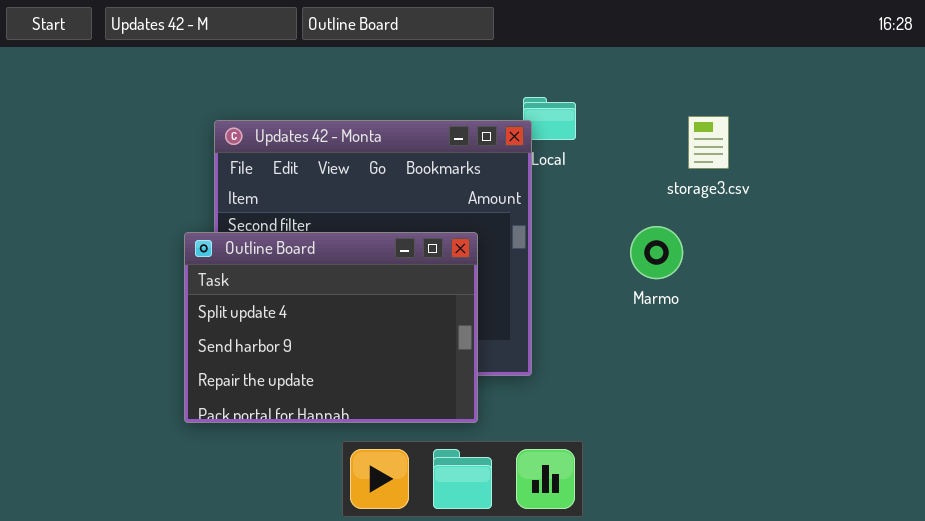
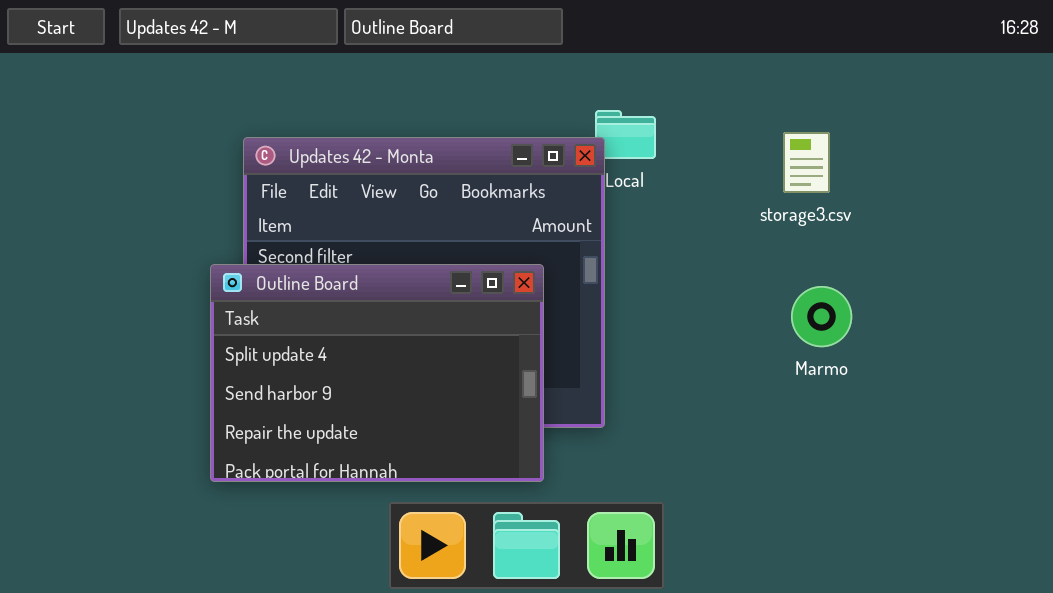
Marmo: [630,226,683,279] -> [791,286,852,347], moved

